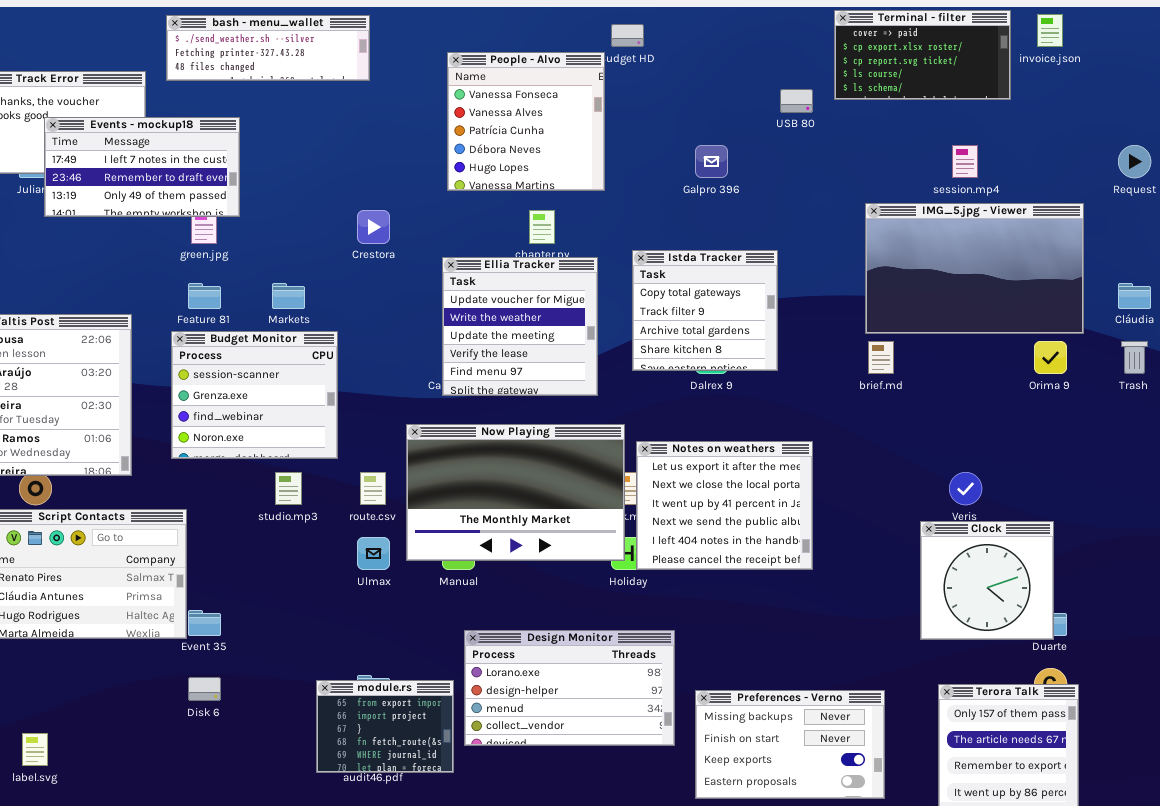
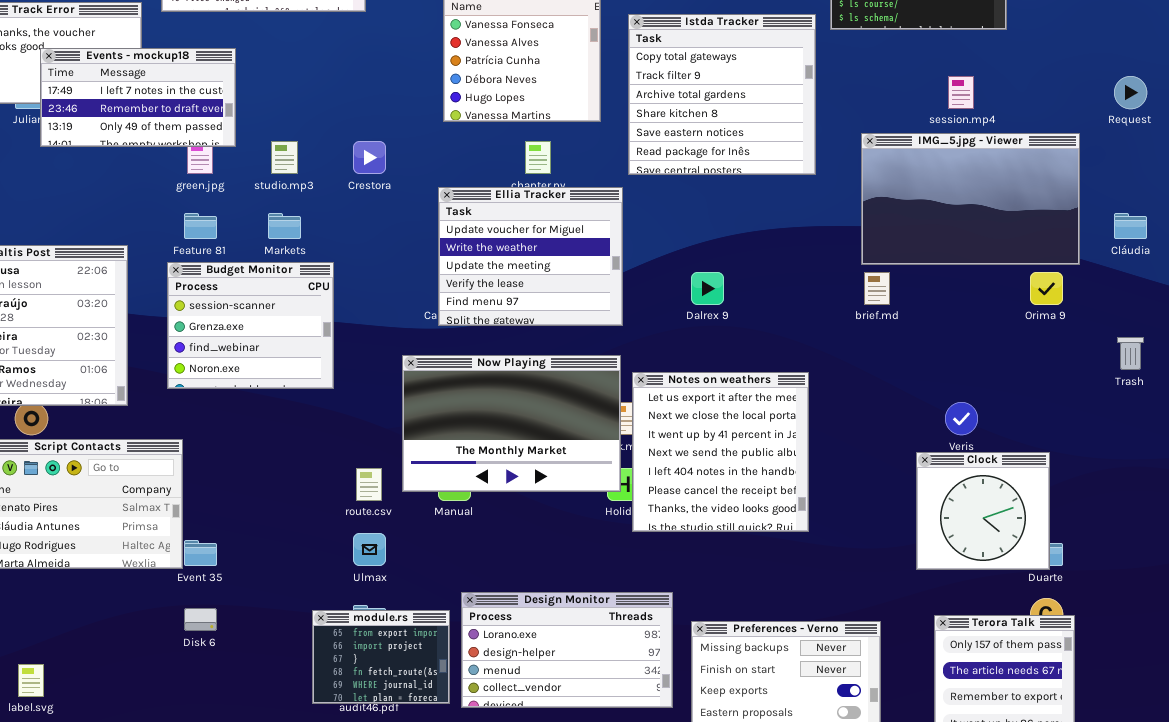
Istda Tracker: [632,250,778,371] -> [628,14,816,175], moved, resized
Ellia Tracker: [442,257,598,396] -> [438,187,623,326], resized
Trash: [1121,341,1148,374] -> [1117,337,1144,370], moved
Notes on weathers: [636,441,813,570] -> [632,372,809,532], resized
studio.mp3: [275,472,302,505] -> [271,141,298,174], moved
route.csv: [360,472,386,505] -> [356,468,382,501], moved
Ulmax: [357,537,390,570] -> [353,533,386,566], moved
Design Monitor: [464,630,675,746] -> [461,592,673,708], moved

